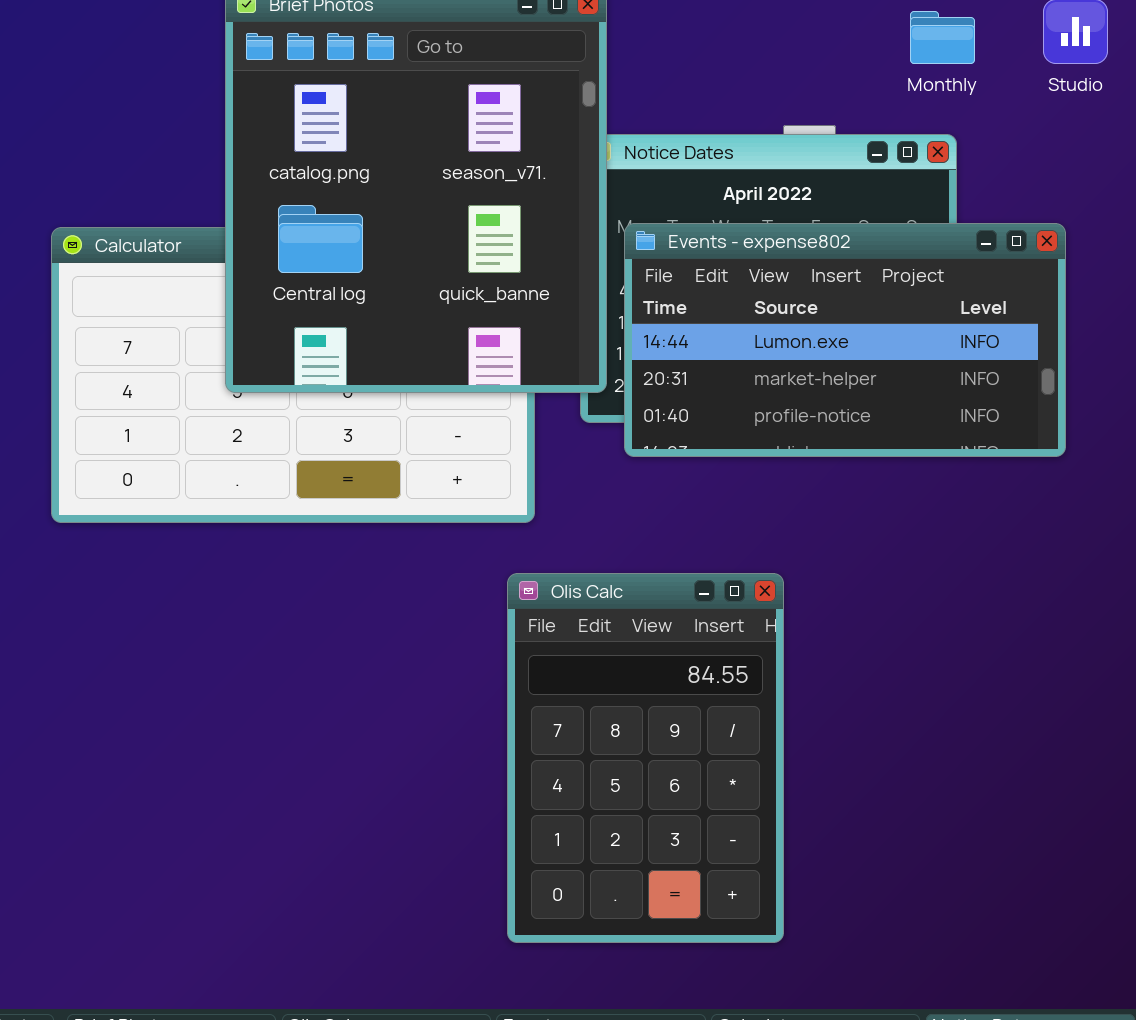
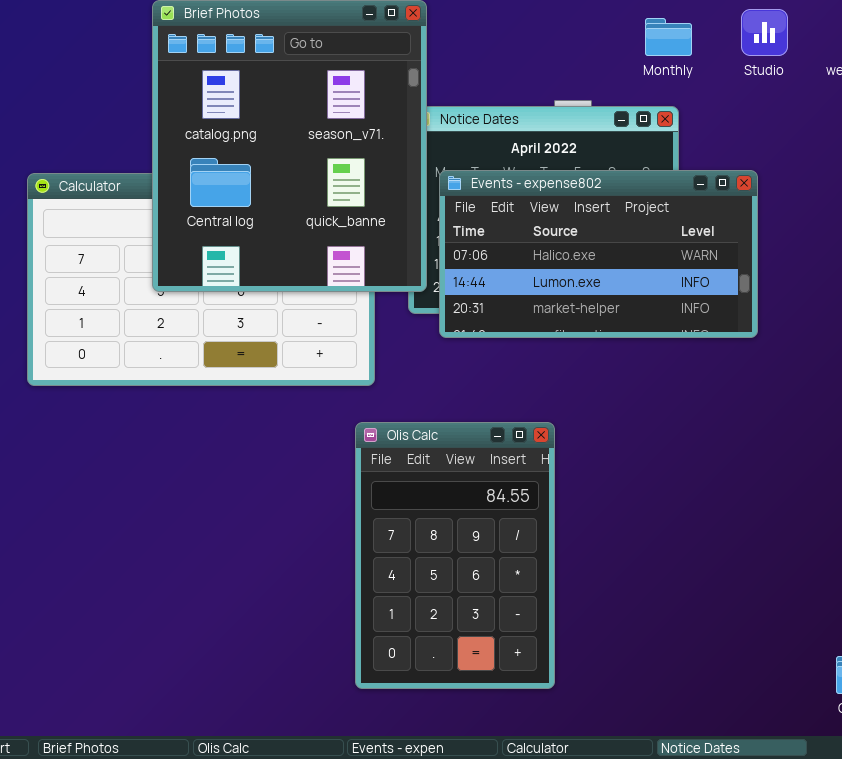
Events - expense802: [624,223,1066,457] -> [439,170,758,338], scrolled up 1 row

